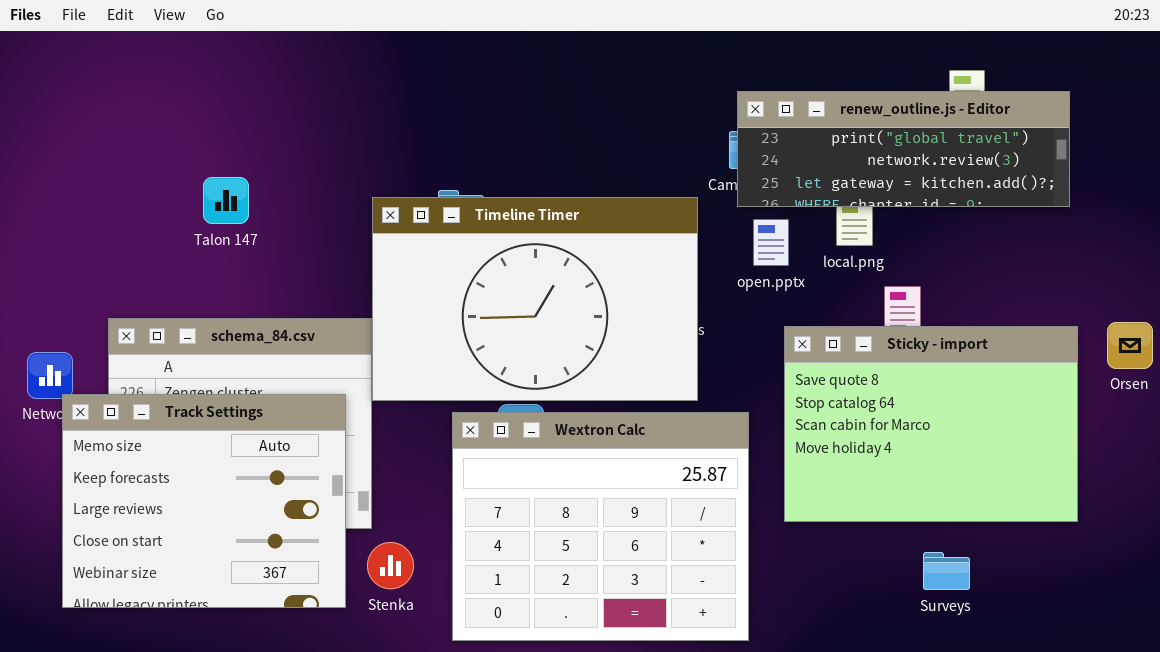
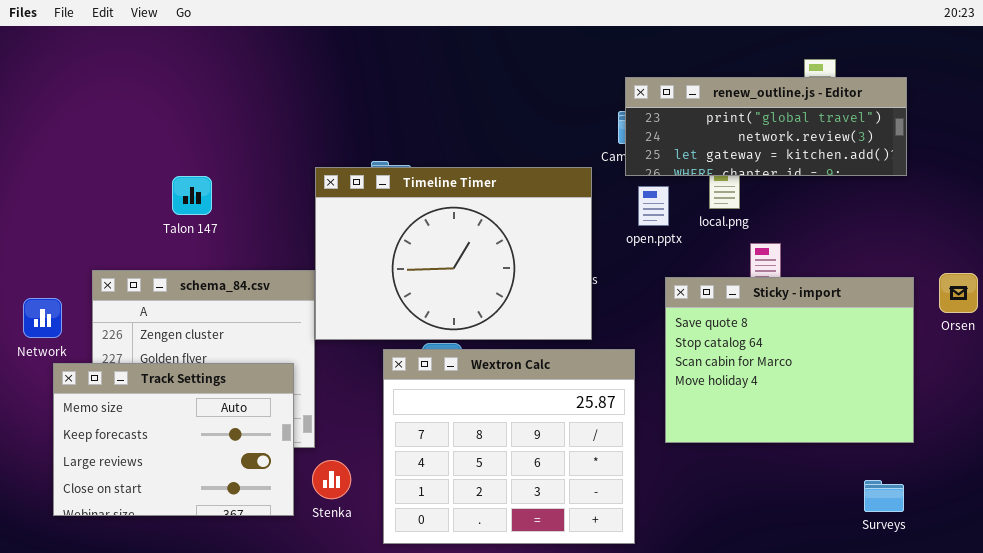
Talon 147: [203,177,249,224] -> [172,176,212,215], moved
Track Settings: [62,394,346,608] -> [53,363,294,516], resized
Surveys: [923,552,970,590] -> [864,480,904,512], moved

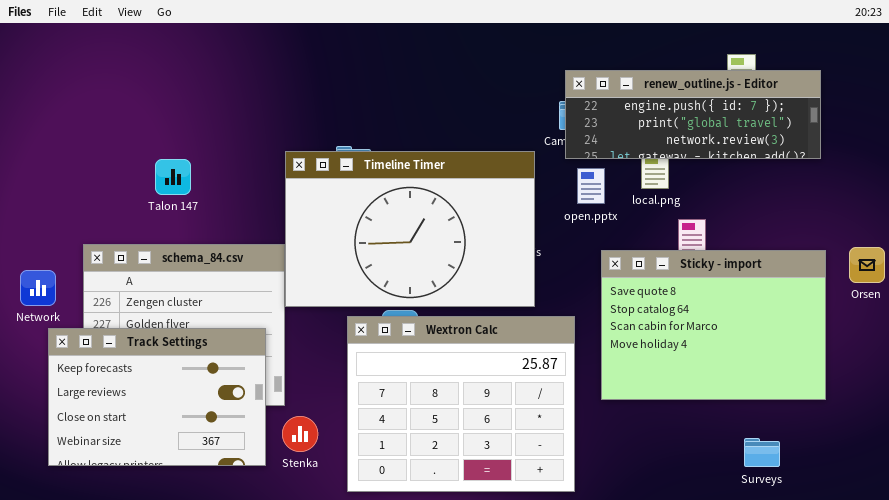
renew_outline.js - Editor: [625,77,907,176] -> [565,70,821,159], scrolled up 1 row
Track Settings: [53,363,294,516] -> [48,328,266,466], scrolled down 1 row
Surveys: [864,480,904,512] -> [744,438,780,467], moved

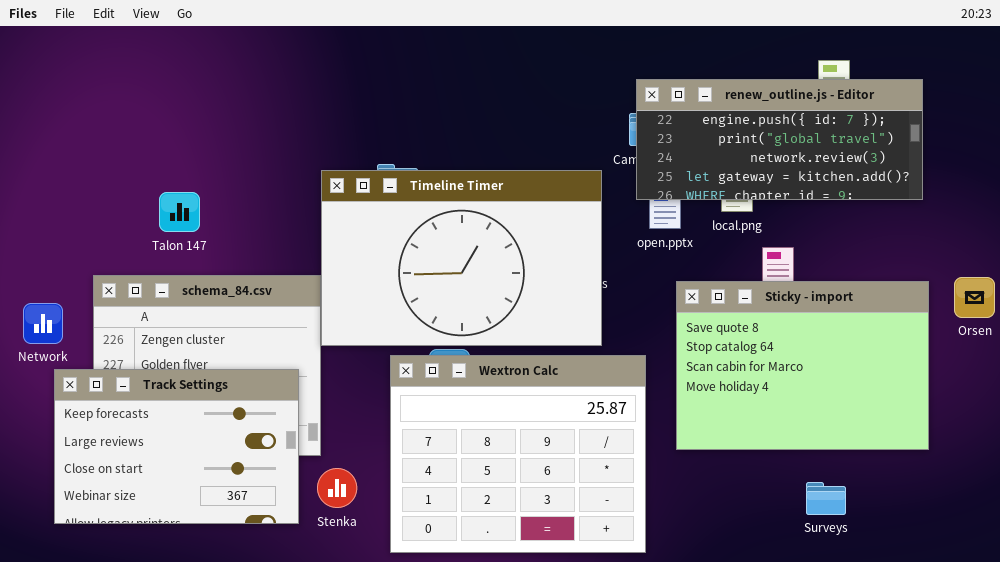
renew_outline.js - Editor: [565,70,821,159] -> [636,79,923,200], resized
Talon 147: [155,159,191,195] -> [159,192,200,232], moved
Surveys: [744,438,780,467] -> [806,482,846,515], moved

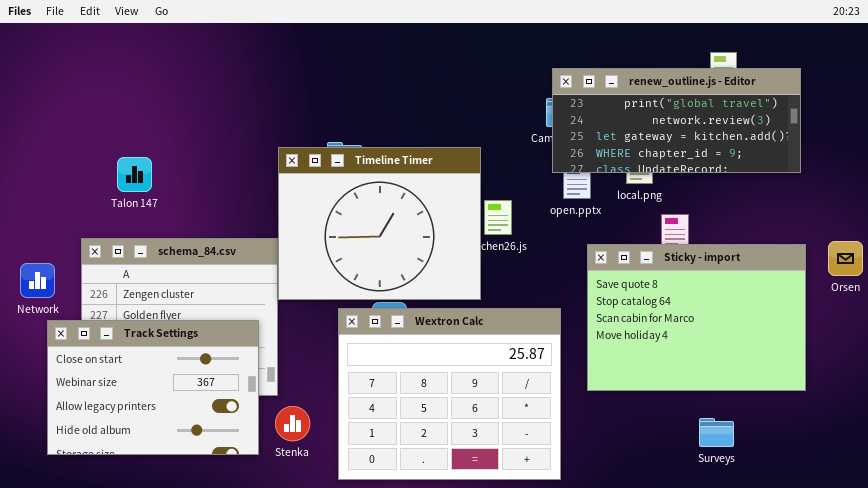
renew_outline.js - Editor: [636,79,923,200] -> [552,68,801,173], scrolled down 1 row
Timeline Timer: [321,170,602,346] -> [278,147,481,300], resized
Talon 147: [159,192,200,232] -> [117,157,152,192], moved
Track Settings: [54,369,299,524] -> [47,320,259,455], scrolled down 2 rows

